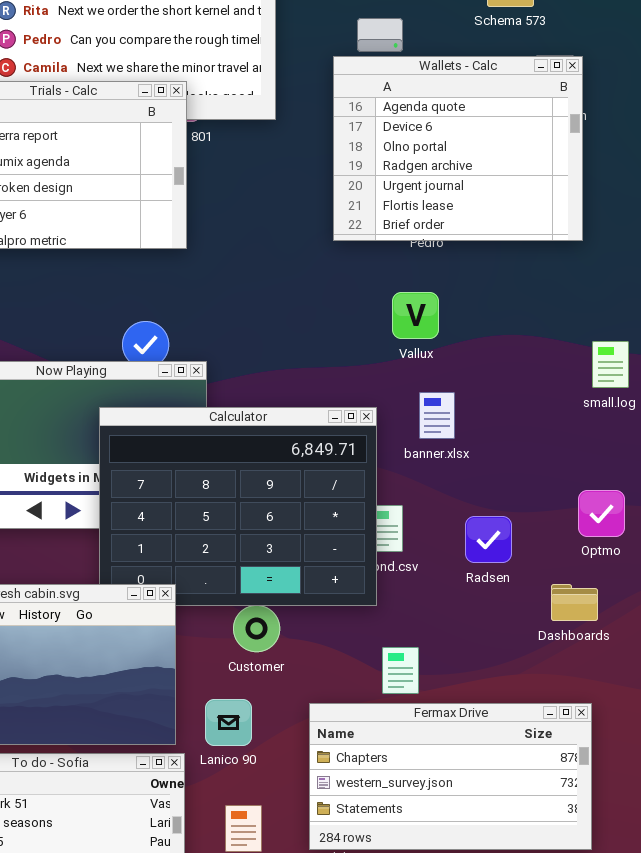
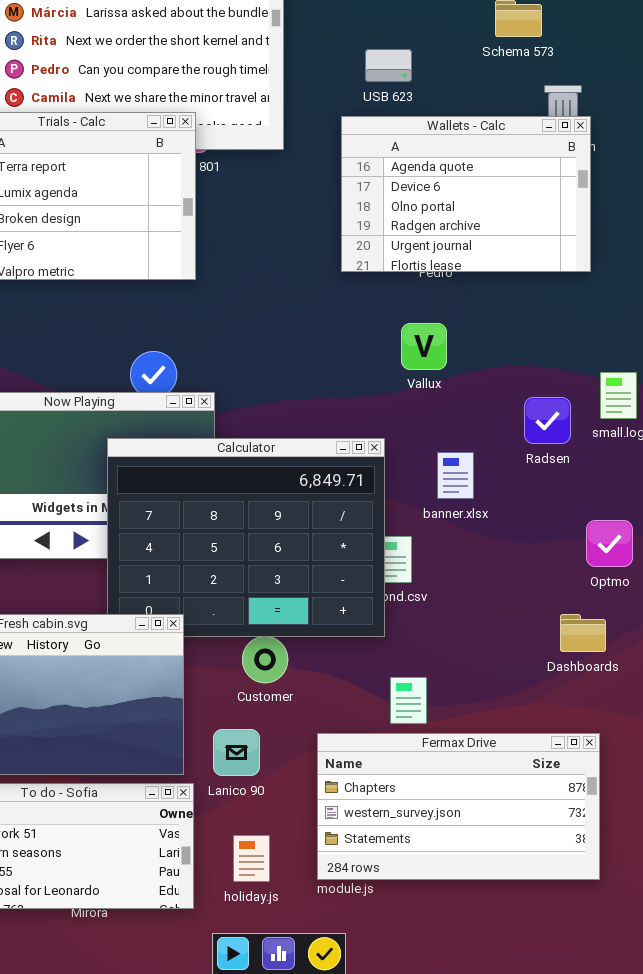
Wallets - Calc: [333,56,583,241] -> [341,116,591,272], resized
banner.xlsx: [419,392,455,439] -> [437,452,474,499], moved
Radsen: [465,516,512,563] -> [524,397,571,444], moved

